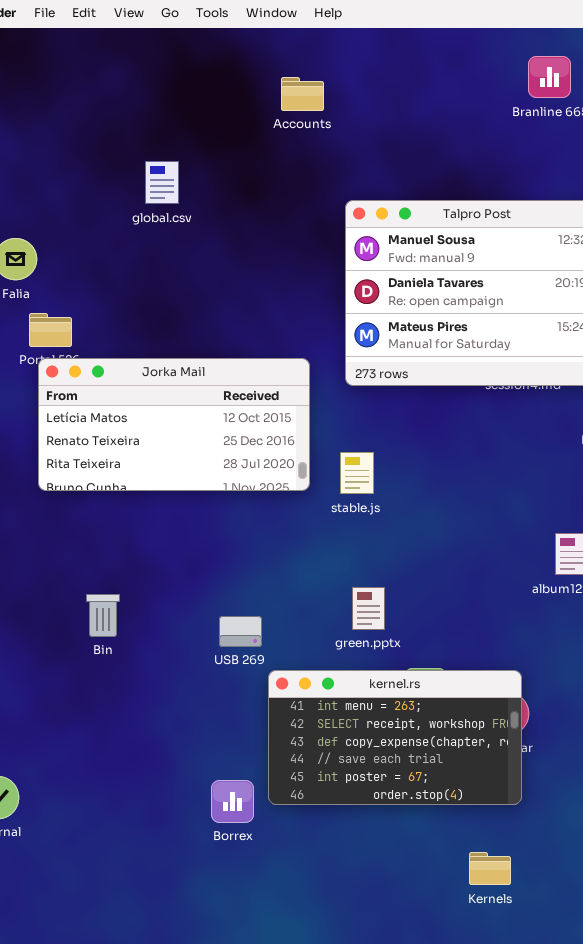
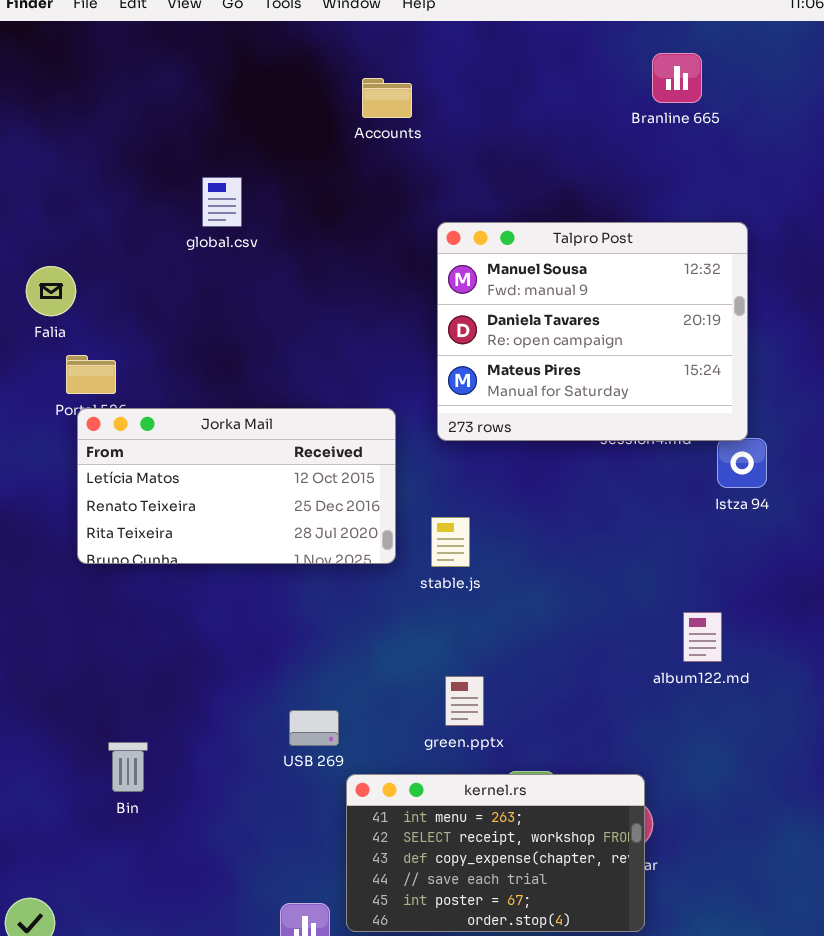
Bin: [86,594,120,637] -> [108,742,148,792], moved

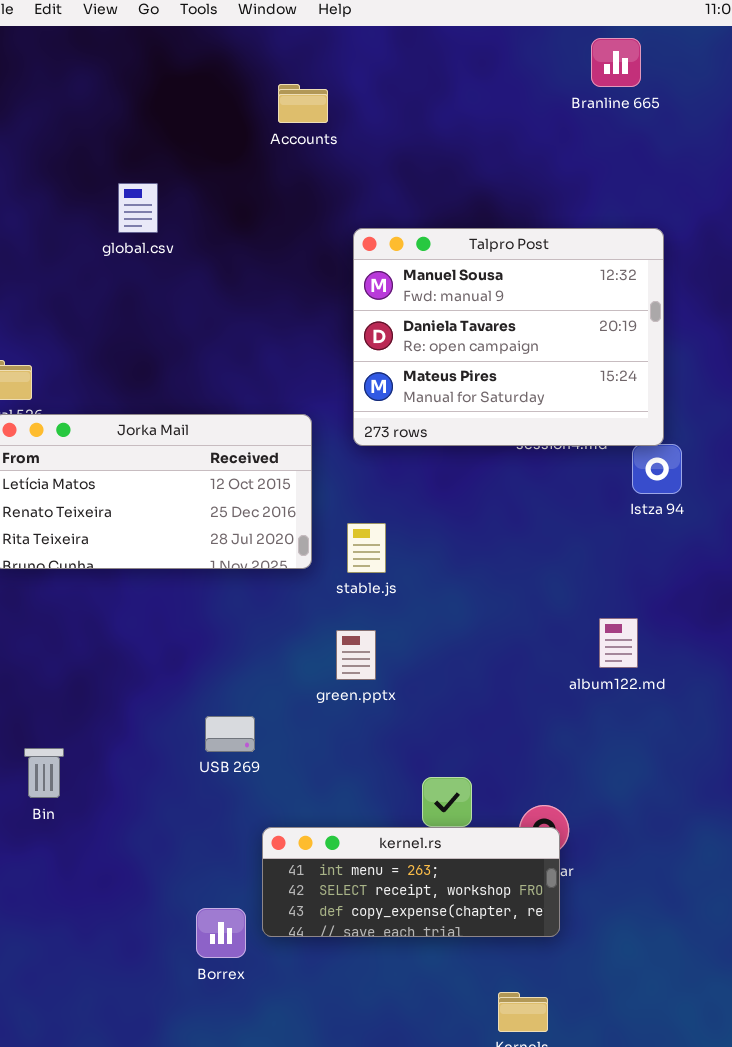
Branline 665: [652,53,702,103] -> [591,38,641,87], moved
green.pptx: [445,676,484,726] -> [336,630,376,680], moved
kernel.rs: [346,774,645,932] -> [262,827,560,937], resized

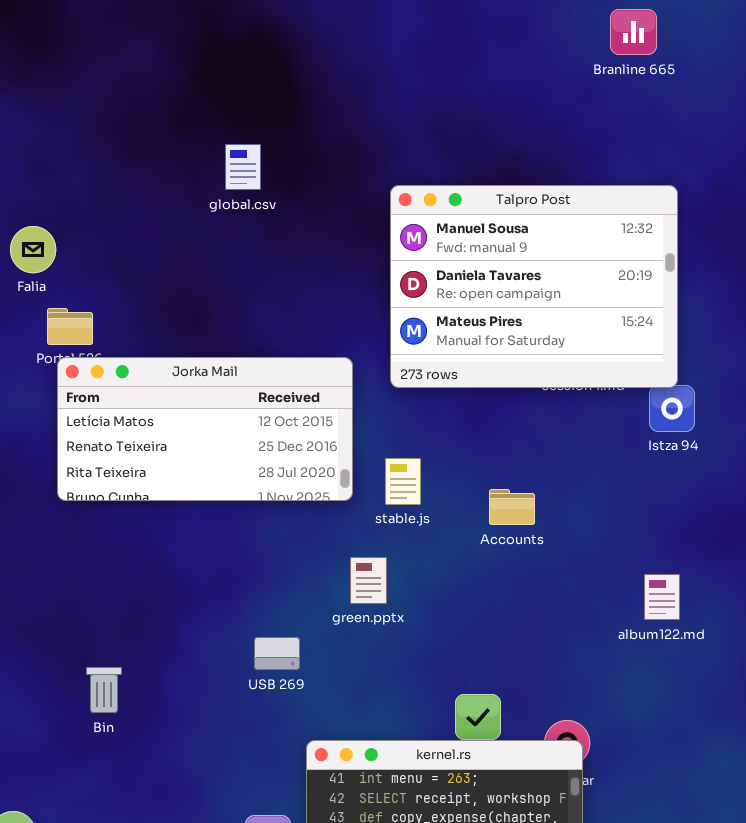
Accounts: [278,84,328,123] -> [489,489,535,525], moved
global.csv: [118,183,158,233] -> [225,144,261,190], moved
album122.md: [599,618,638,668] -> [644,574,680,620], moved
green.pptx: [336,630,376,680] -> [350,557,387,604], moved

